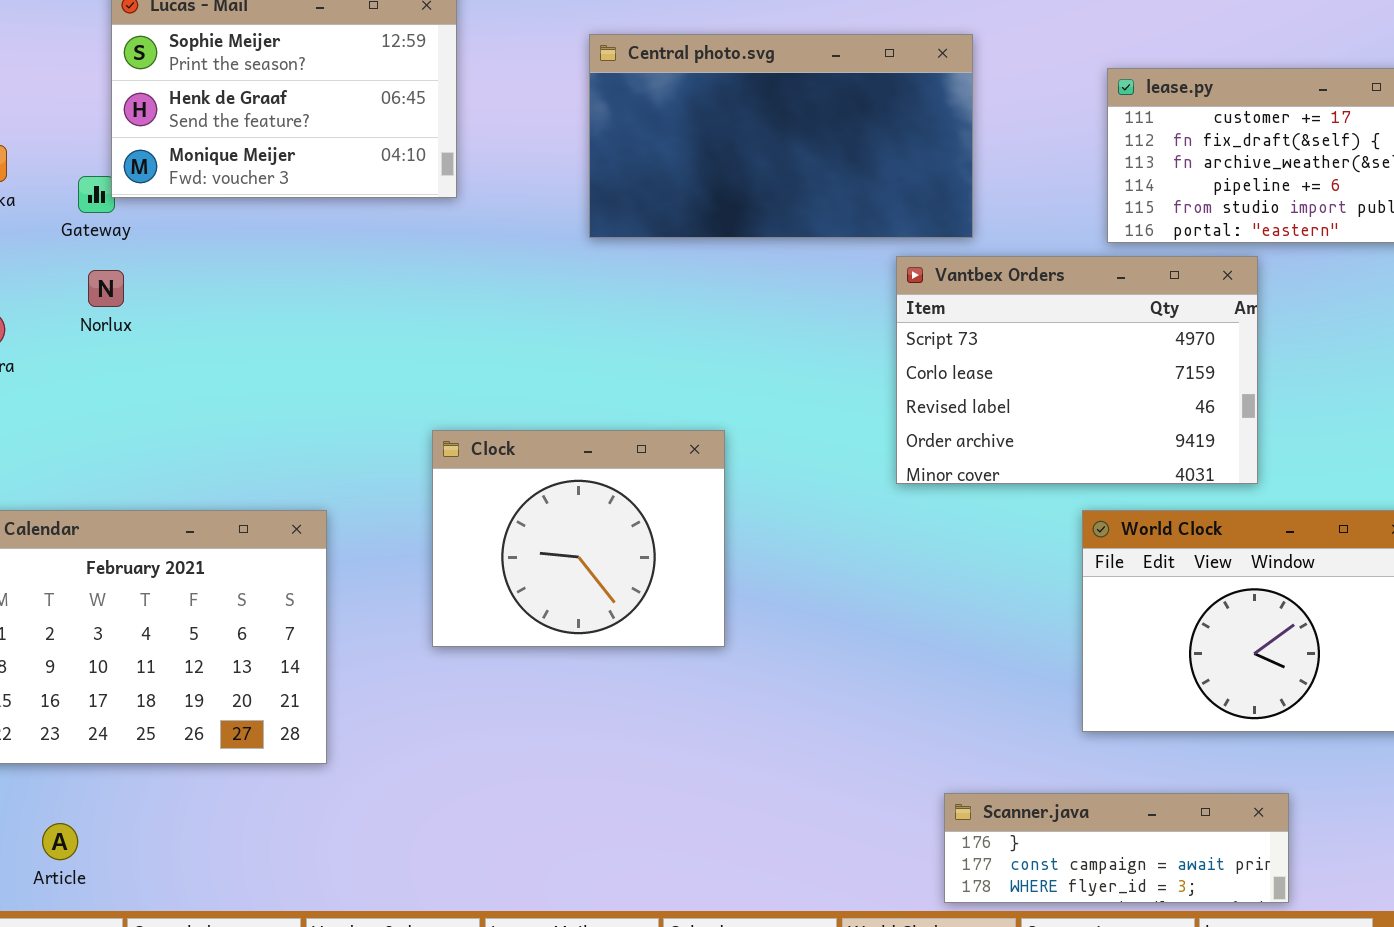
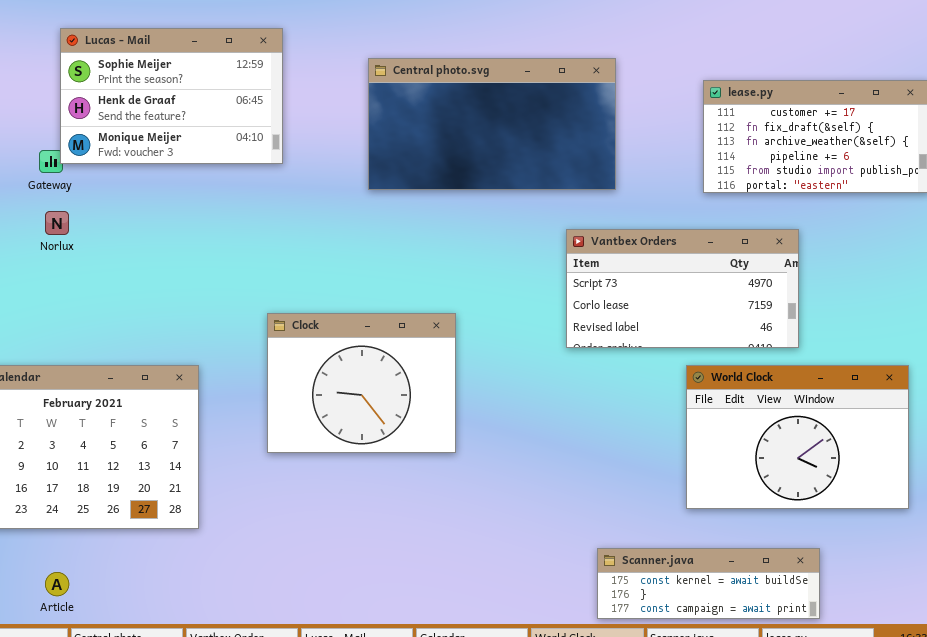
Vantbex Orders: [896,256,1258,484] -> [566,229,799,348], resized
Scanner.java: [944,793,1289,903] -> [597,548,820,619], scrolled up 1 row
Article: [42,823,78,860] -> [45,572,69,596], moved

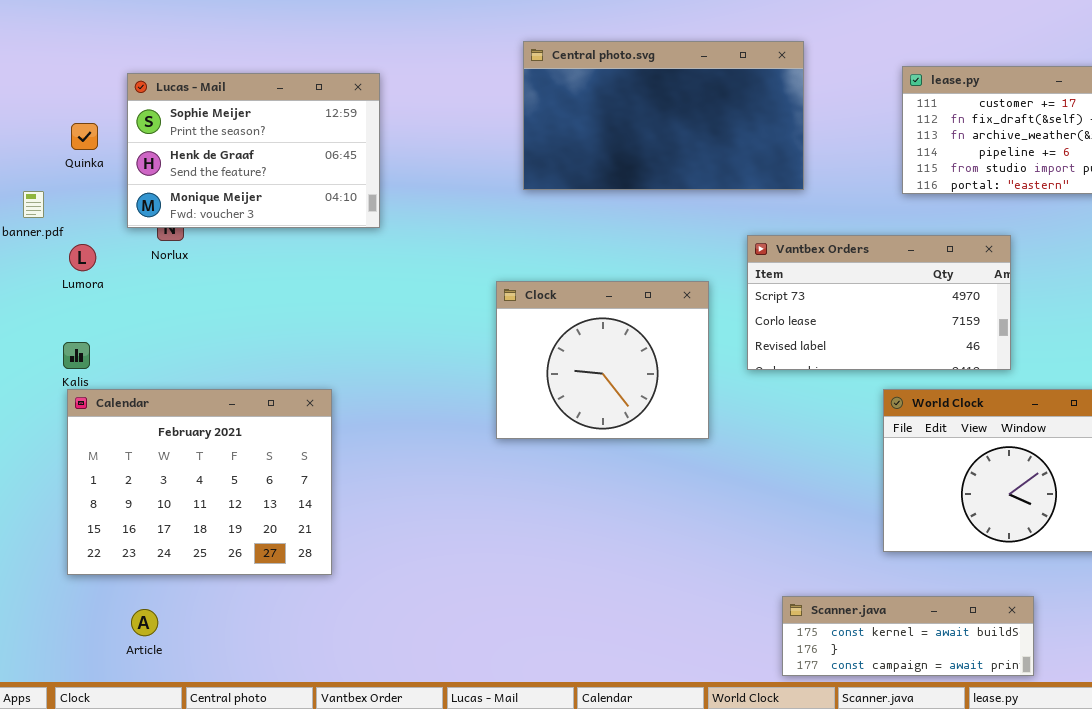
Lucas - Mail: [60,28,283,164] -> [127,73,380,228], moved
Clock: [267,313,456,453] -> [496,281,709,439], moved
Article: [45,572,69,596] -> [131,609,158,636], moved

